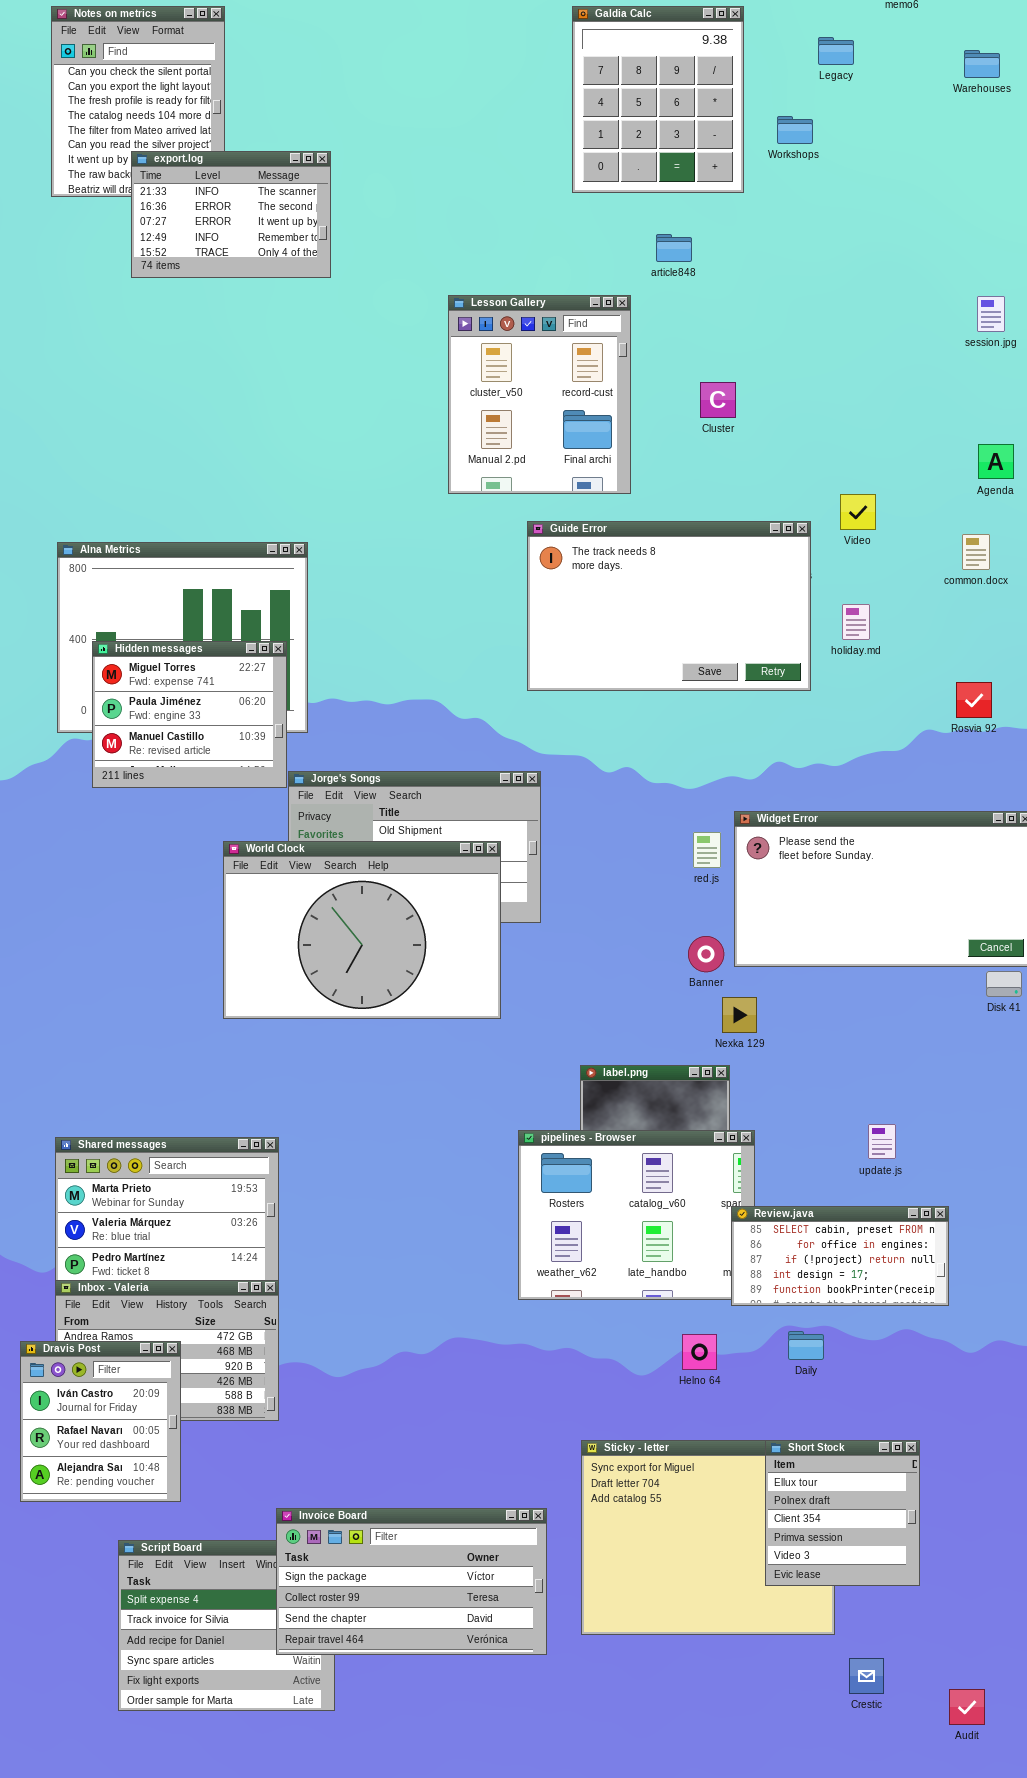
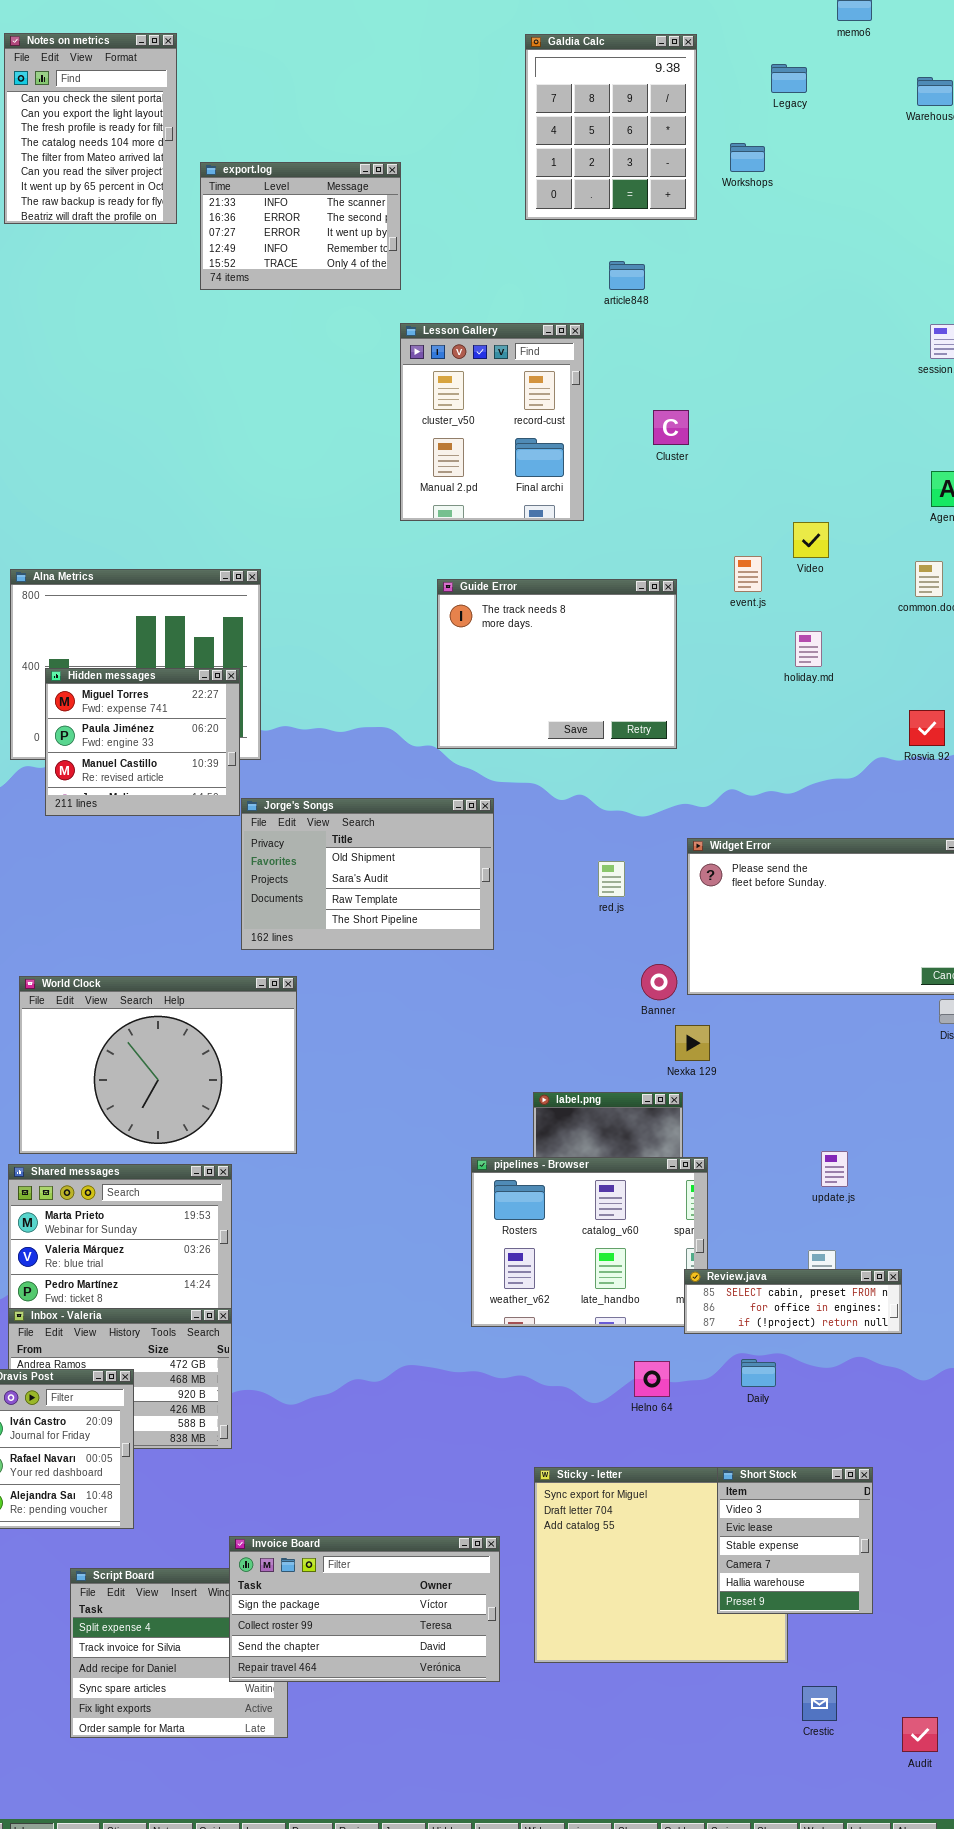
export.log: [131,151,331,278] -> [200,162,401,290], moved
Guide Error: [527,521,811,691] -> [437,579,677,749], moved, resized
red.js: [693,832,721,868] -> [598,861,625,897], moved
World Clock: [223,841,501,1019] -> [19,976,297,1154], moved
Review.java: [731,1206,949,1306] -> [684,1269,902,1334], resized
Short Stock: [765,1440,920,1586] -> [717,1467,873,1614], scrolled down 4 rows

